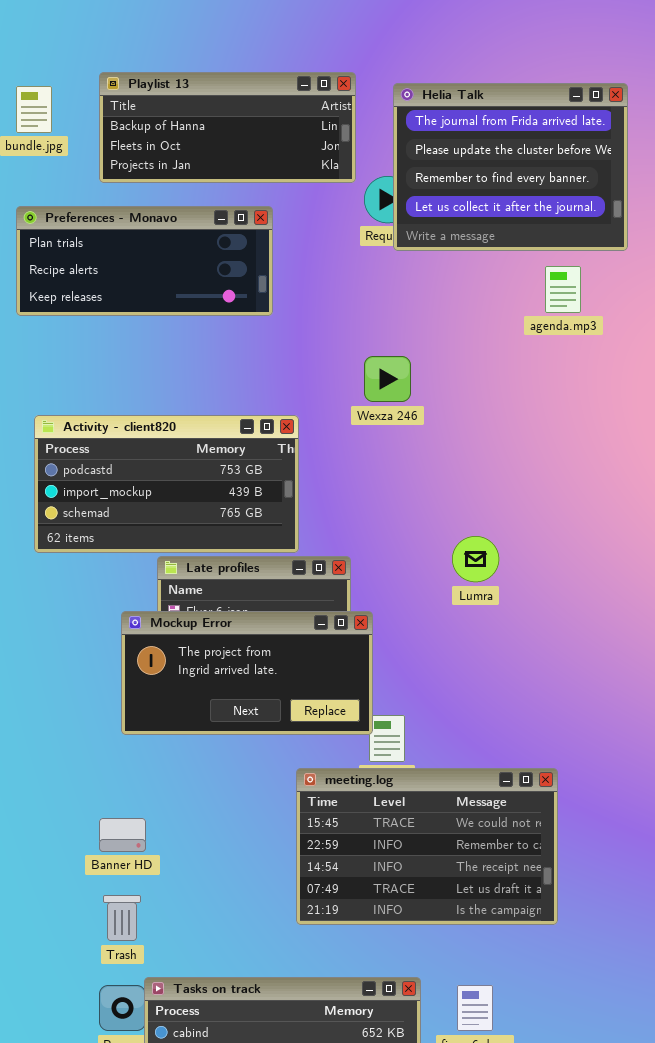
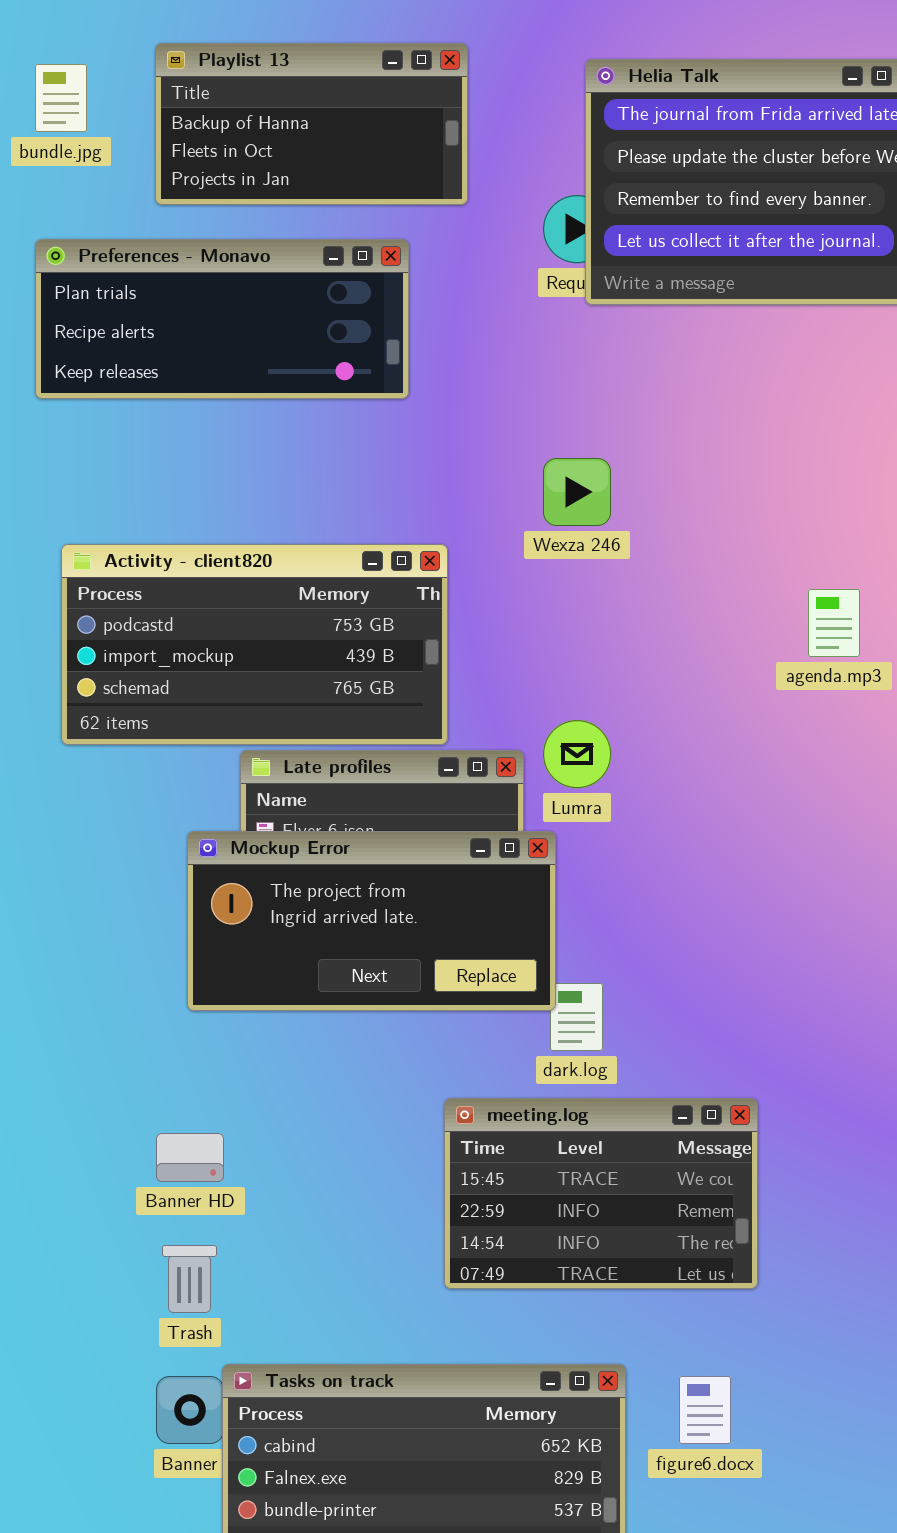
Playlist 13: [99,72,356,183] -> [155,43,468,205], resized
agenda.mp3: [545,266,581,313] -> [808,589,860,657], moved
Lumra: [452,536,499,582] -> [543,720,611,788], moved
meeting.log: [296,768,558,925] -> [444,1098,758,1289], resized

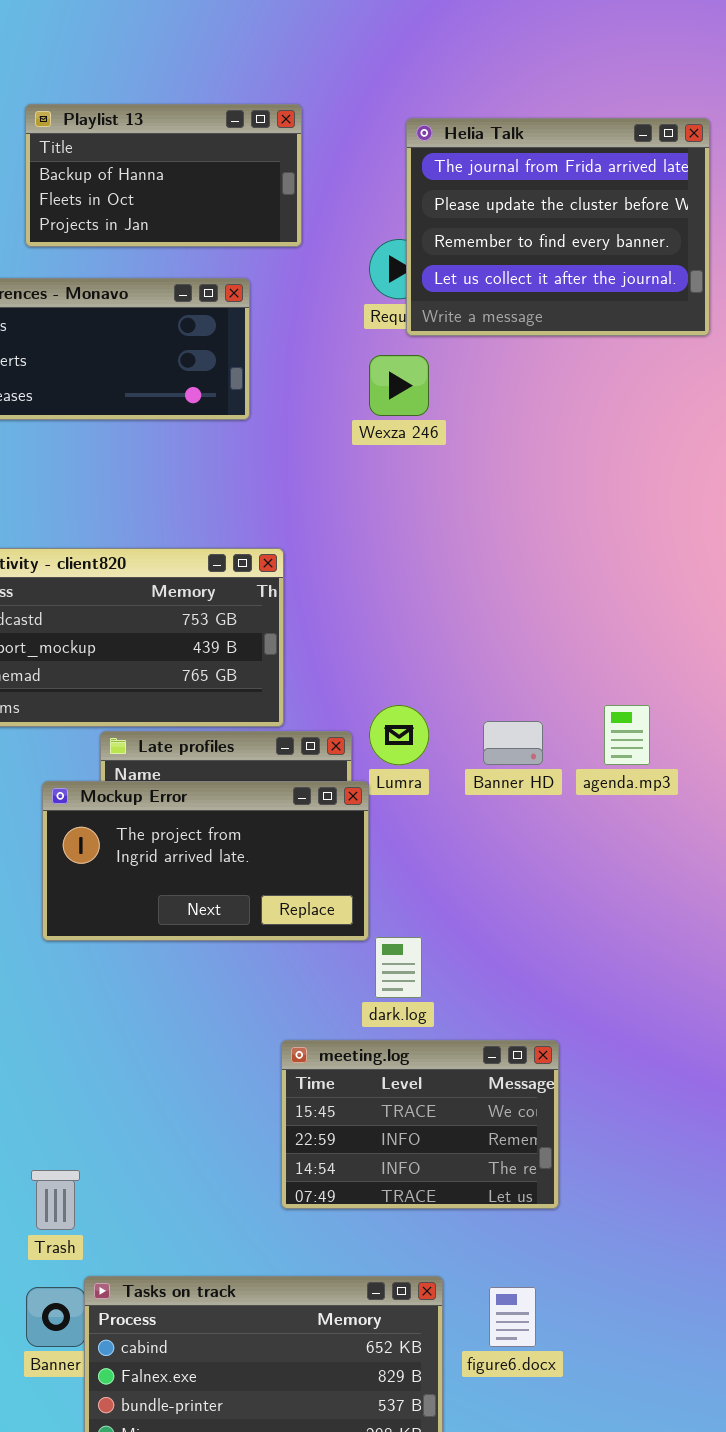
Wexza 246: [543,458,611,526] -> [369,355,429,416], moved
agenda.mp3: [808,589,860,657] -> [604,705,650,765], moved
Mockup Error: [187,831,556,1011] -> [42,781,369,941], moved
Banner HD: [156,1133,224,1182] -> [483,721,543,765], moved

